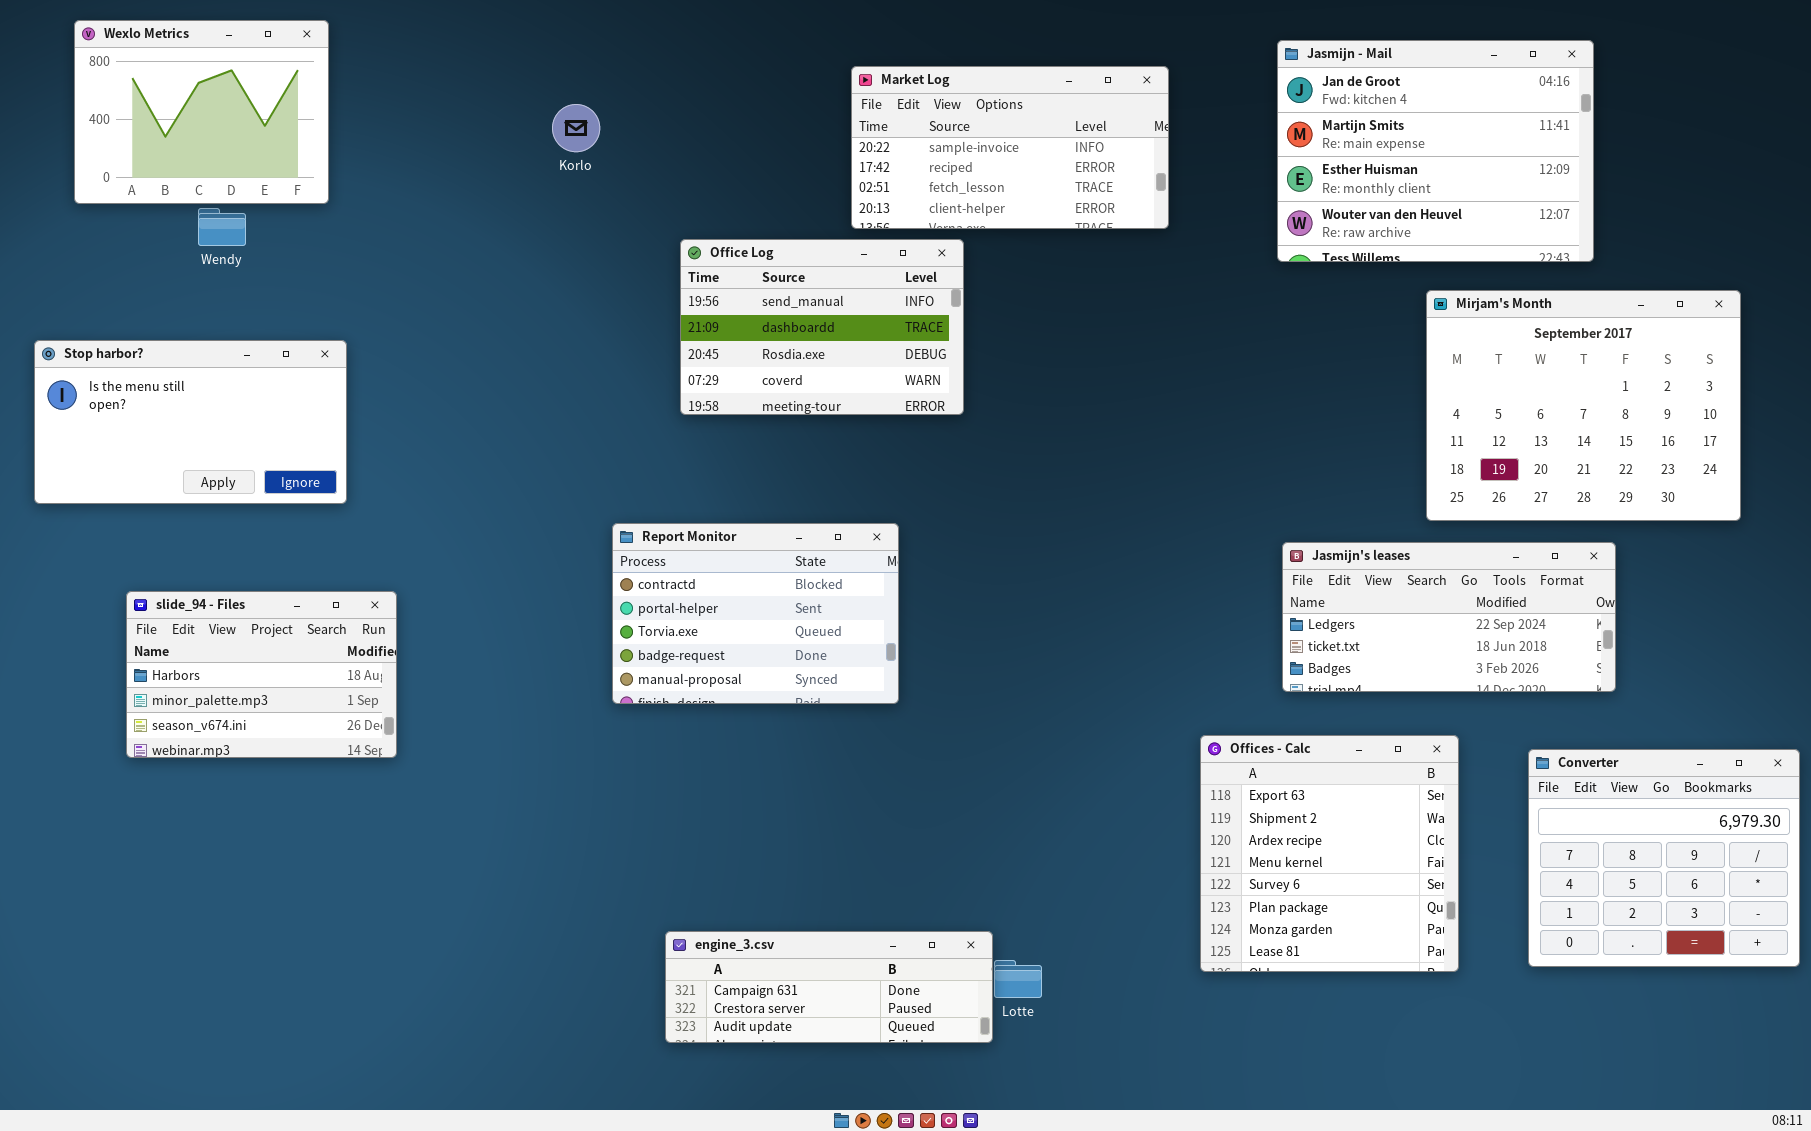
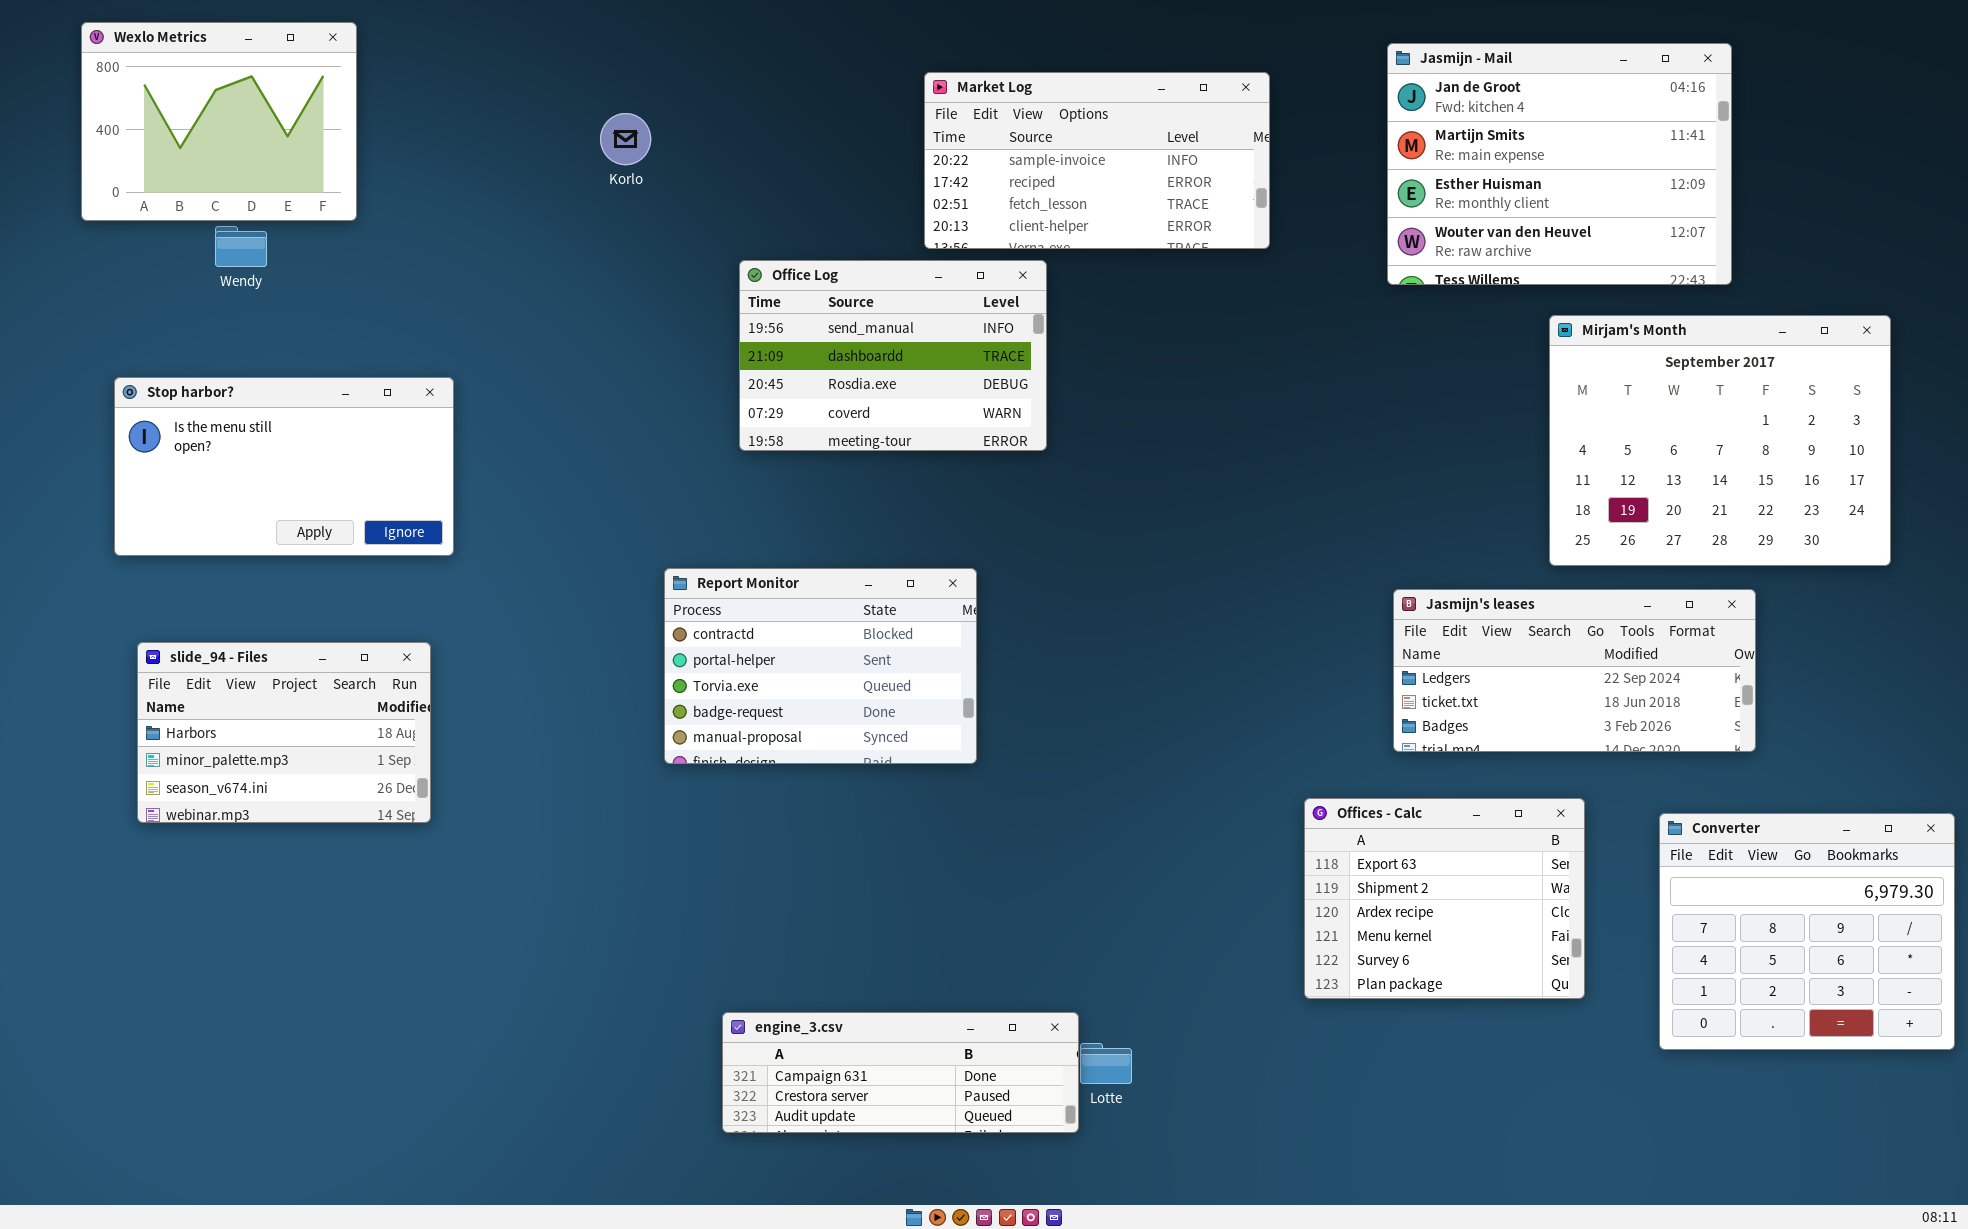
Stop harbor?: [34,340,347,504] -> [114,377,454,556], moved
Offices - Calc: [1200,735,1459,972] -> [1304,798,1585,999], resized

